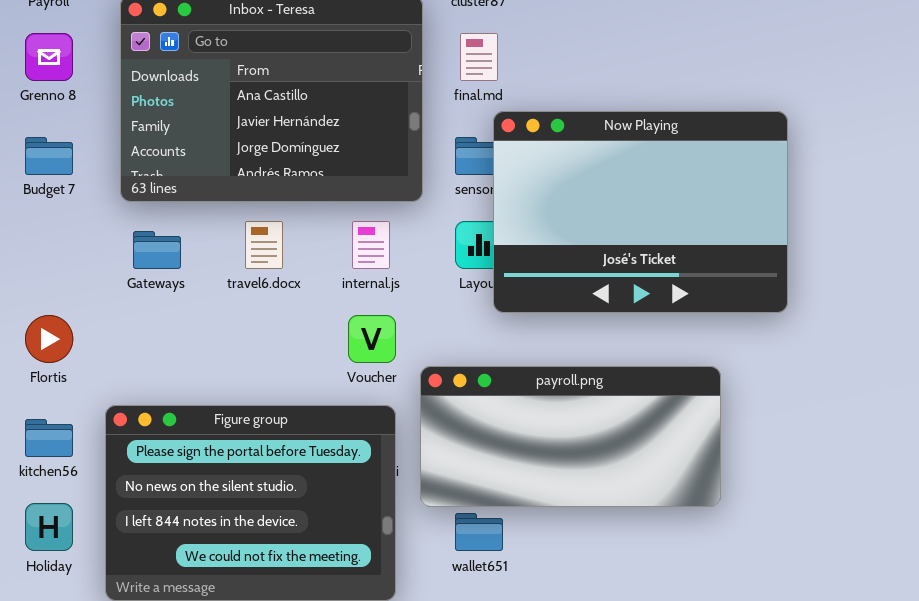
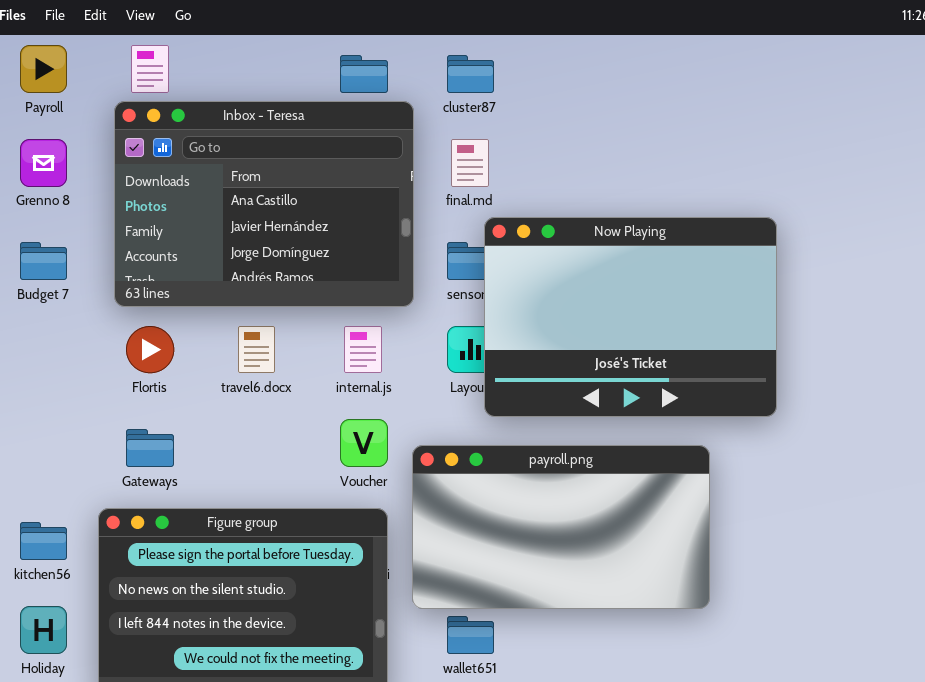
Gateways: [133,231,181,269] -> [126,429,174,467], moved
Flortis: [25,315,73,363] -> [126,326,174,373], moved
payroll.png: [420,366,721,507] -> [412,445,710,609], resized

